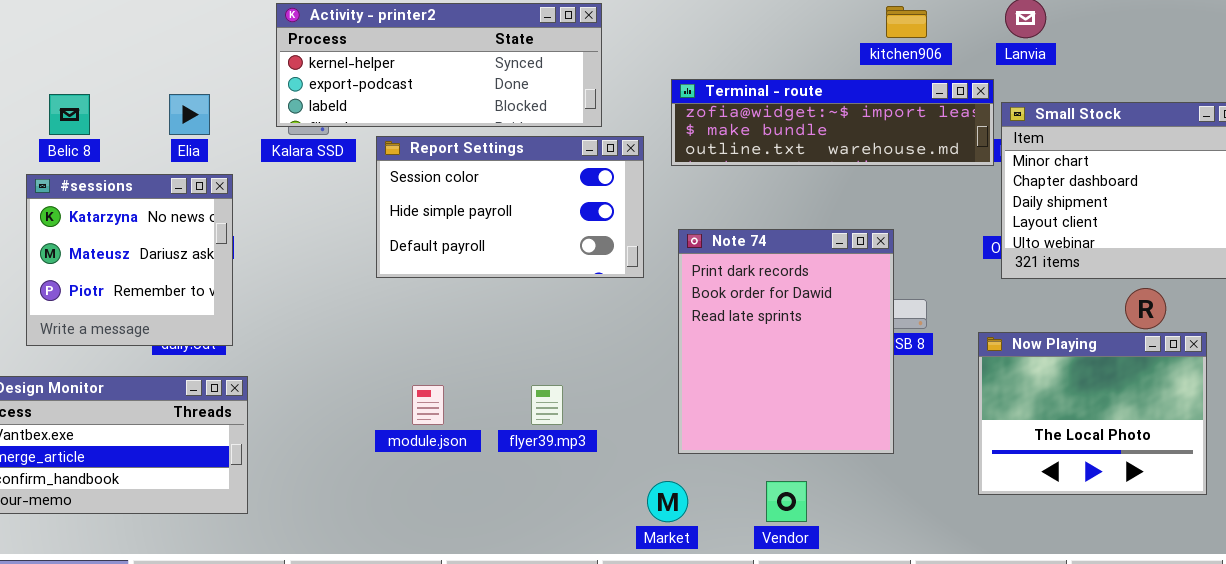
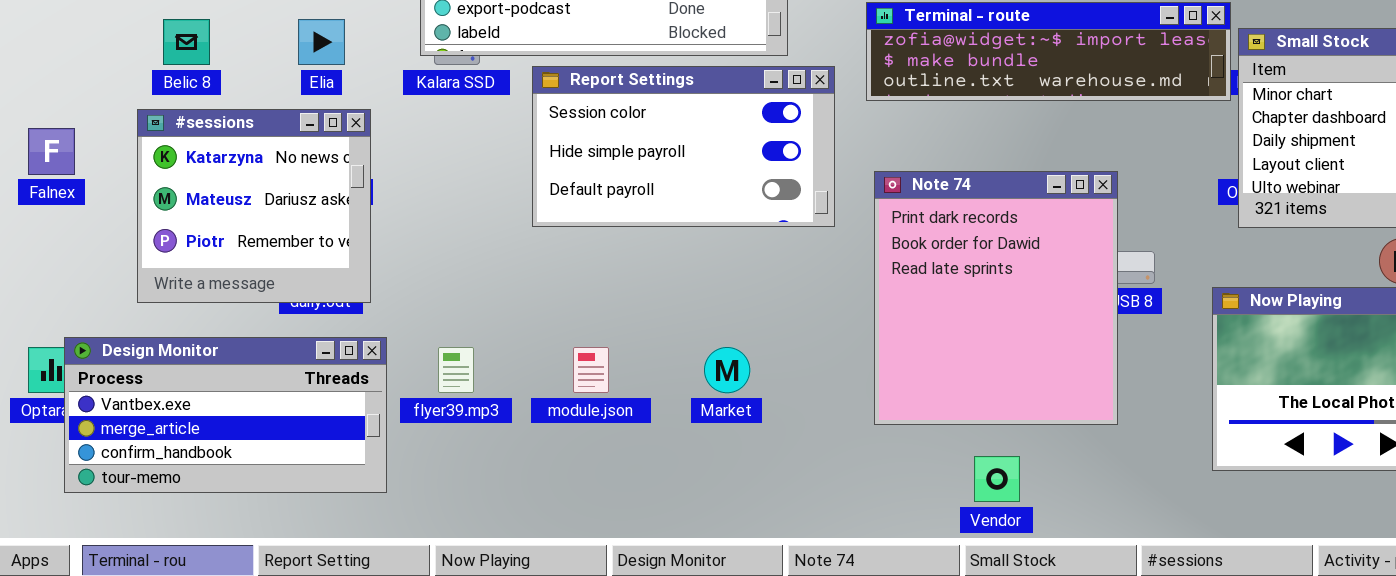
flyer39.mp3: [531,385,563,425] -> [438,347,474,393], moved
Market: [647,481,688,522] -> [704,347,750,393], moved

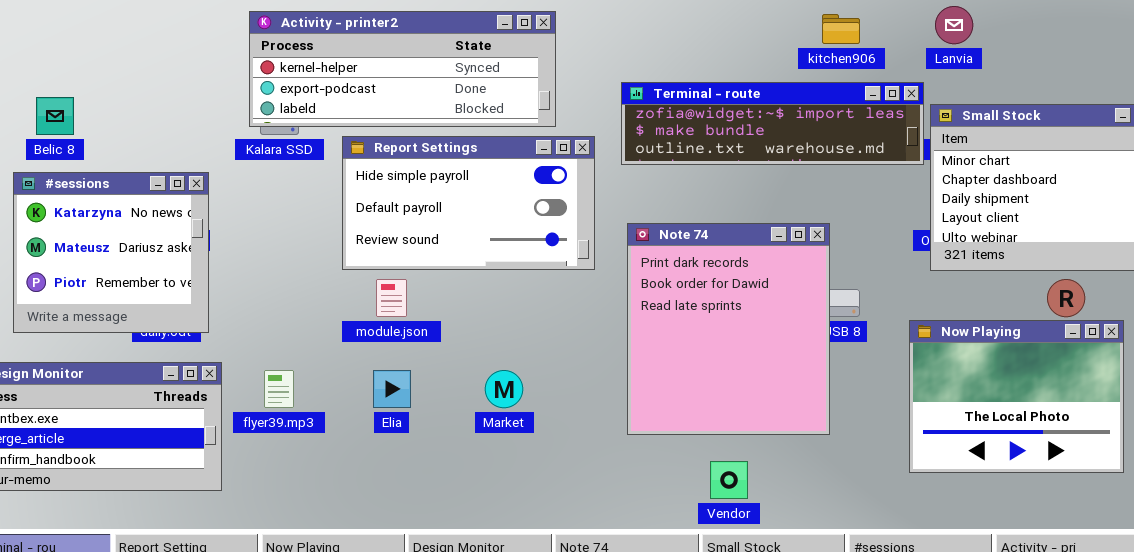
Elia: [298,19,345,65] -> [373,370,411,408], moved
Report Settings: [532,66,835,227] -> [342,136,595,270], scrolled down 1 row
module.json: [573,347,609,393] -> [376,279,407,317], moved

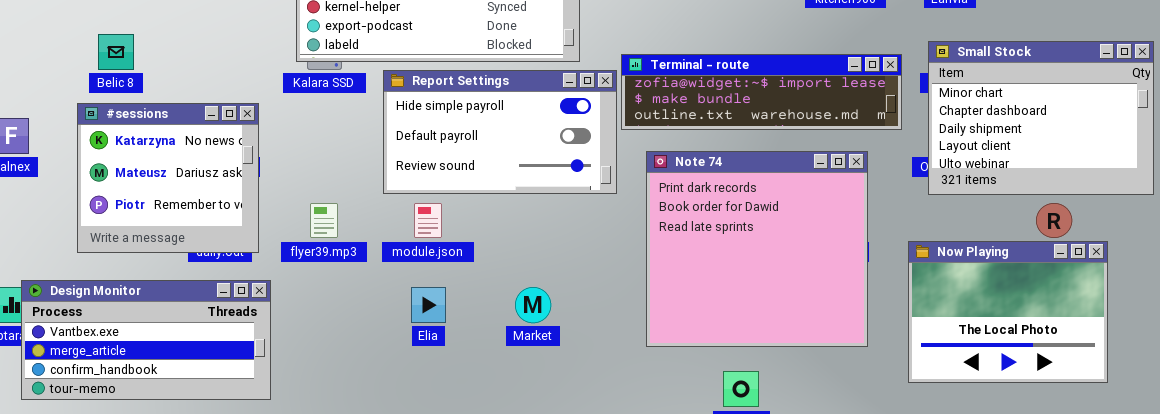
Terminal - route: [621,82,924,165] -> [621,54,902,130], moved
Note 74: [627,223,830,435] -> [646,151,868,347], resized
flyer39.mp3: [264,370,294,408] -> [310,203,338,238], moved

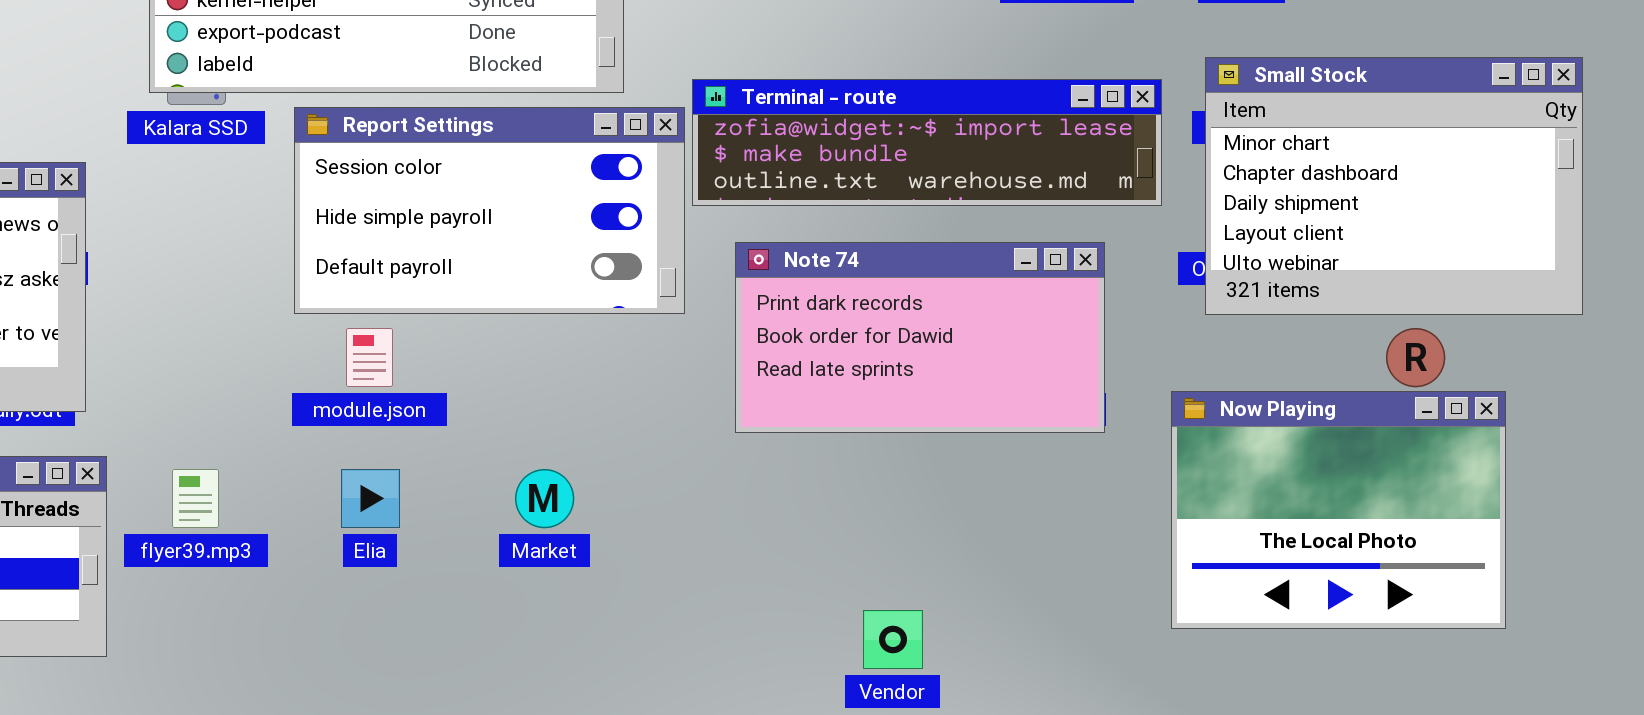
Report Settings: [383,70,617,194] -> [294,107,685,314], scrolled up 1 row
Note 74: [646,151,868,347] -> [735,242,1105,433], resized
flyer39.mp3: [310,203,338,238] -> [172,469,219,528], moved

